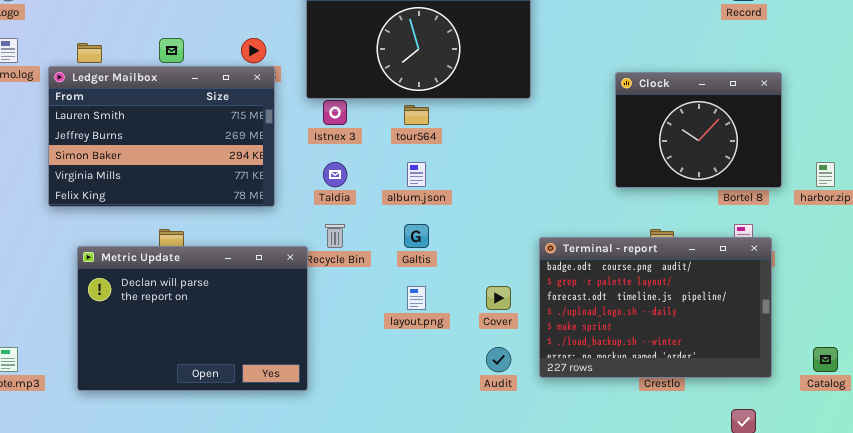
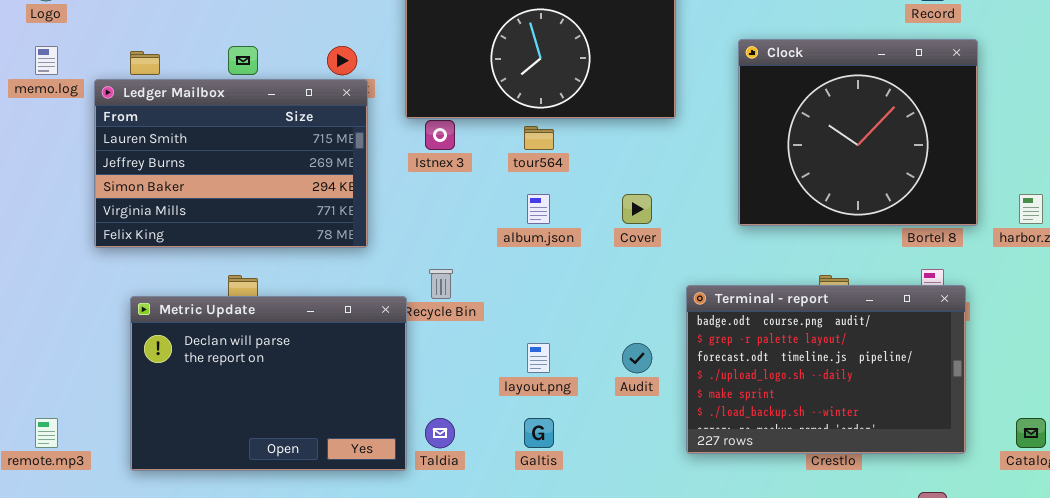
Clock: [615,72,782,188] -> [738,39,978,226], resized
Taldia: [323,162,347,187] -> [425,418,455,448], moved
Galtis: [404,224,429,248] -> [524,418,554,448], moved
Cover: [486,286,511,310] -> [622,194,652,224], moved
Audit: [486,347,511,372] -> [622,343,652,373], moved

